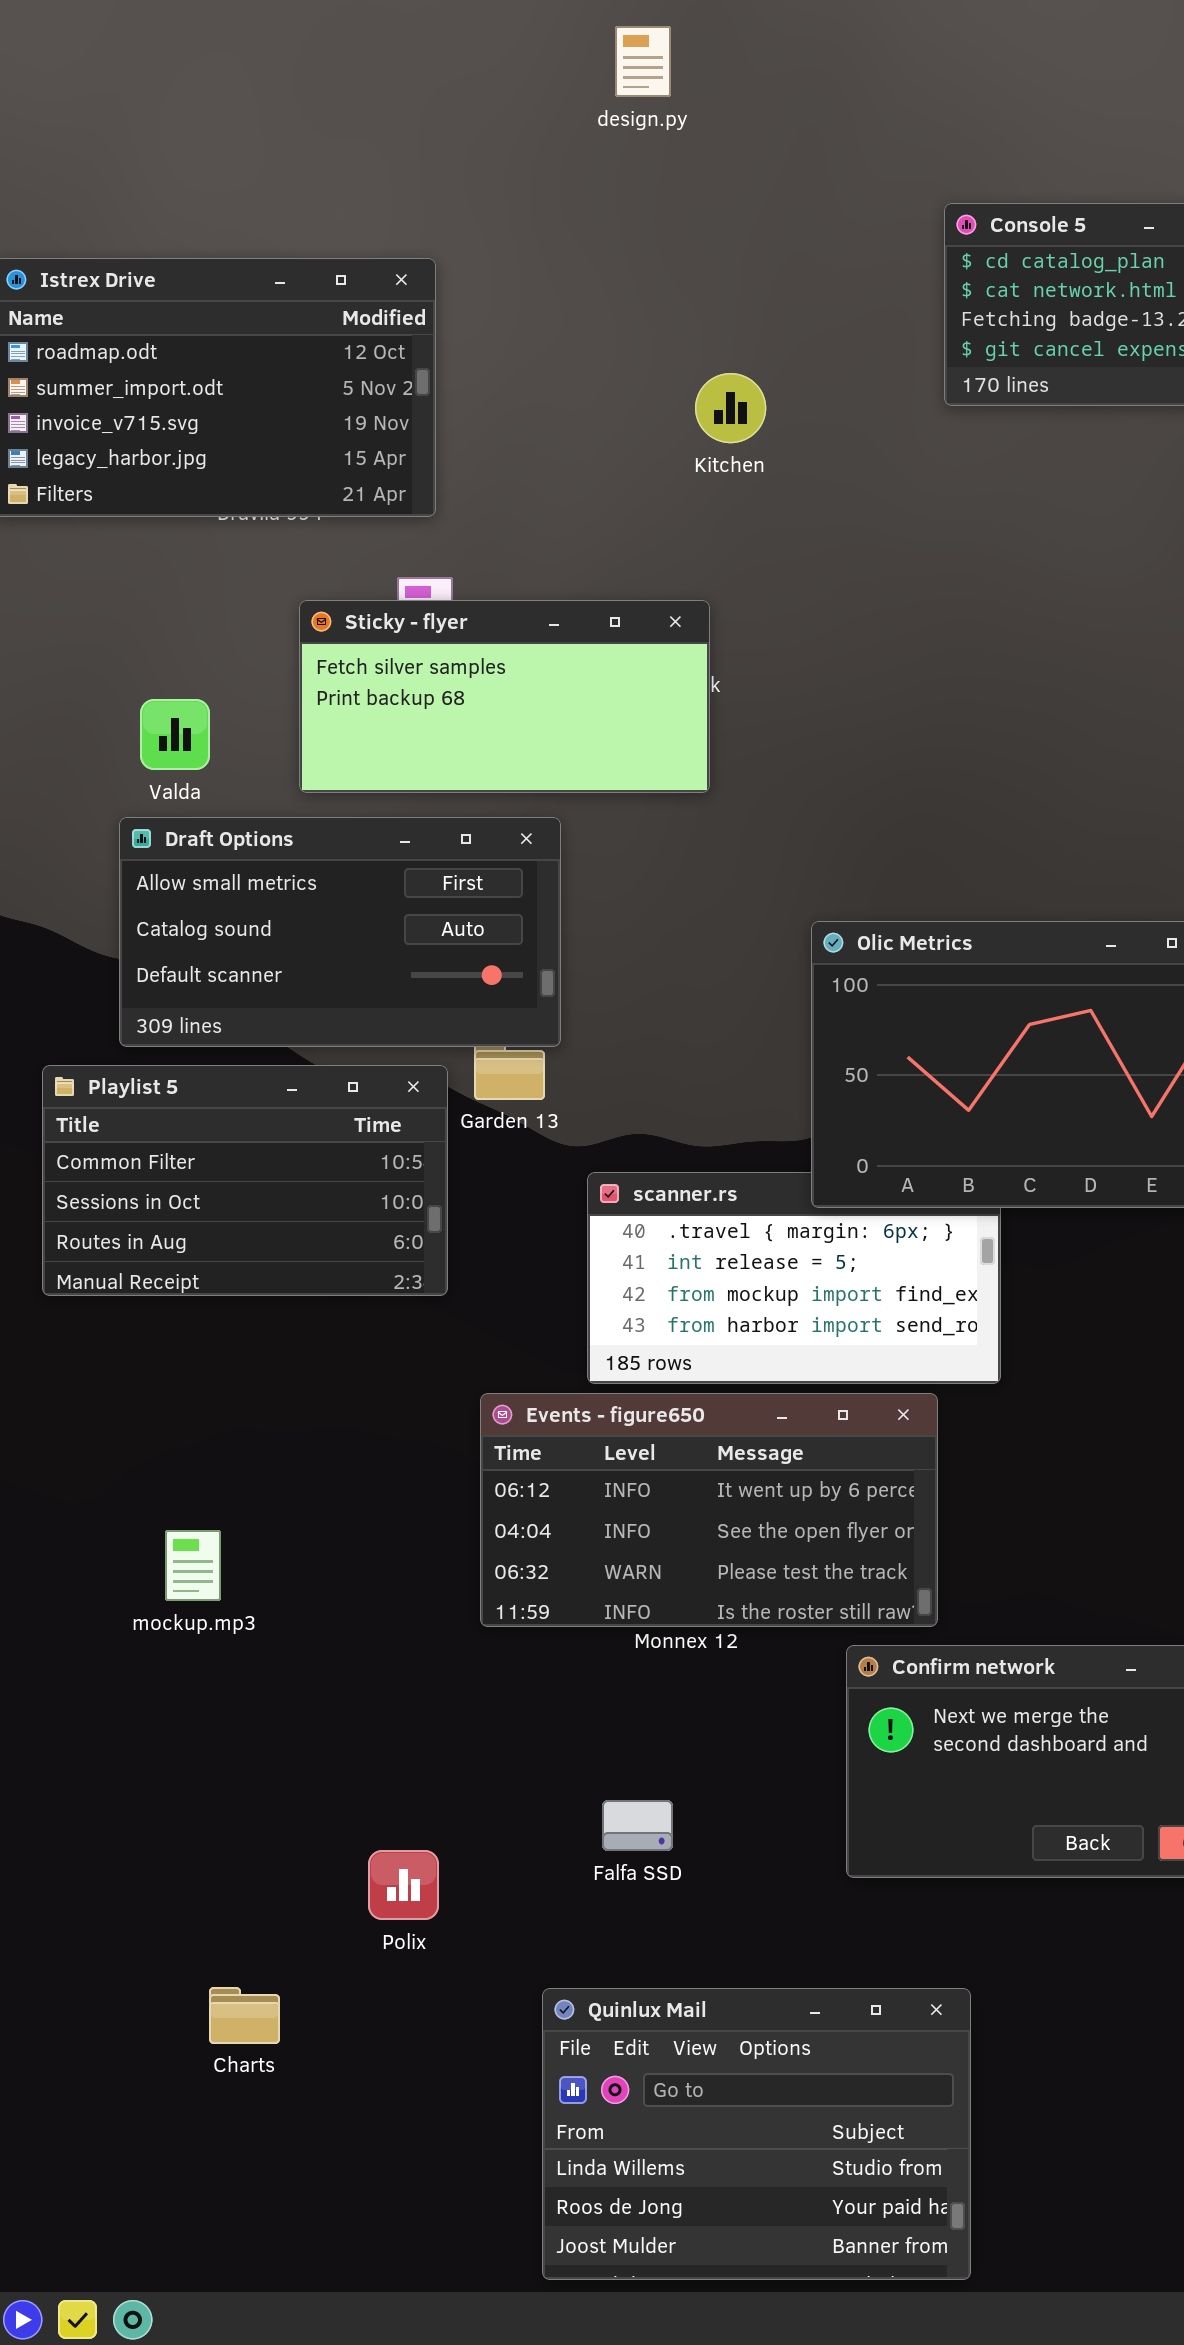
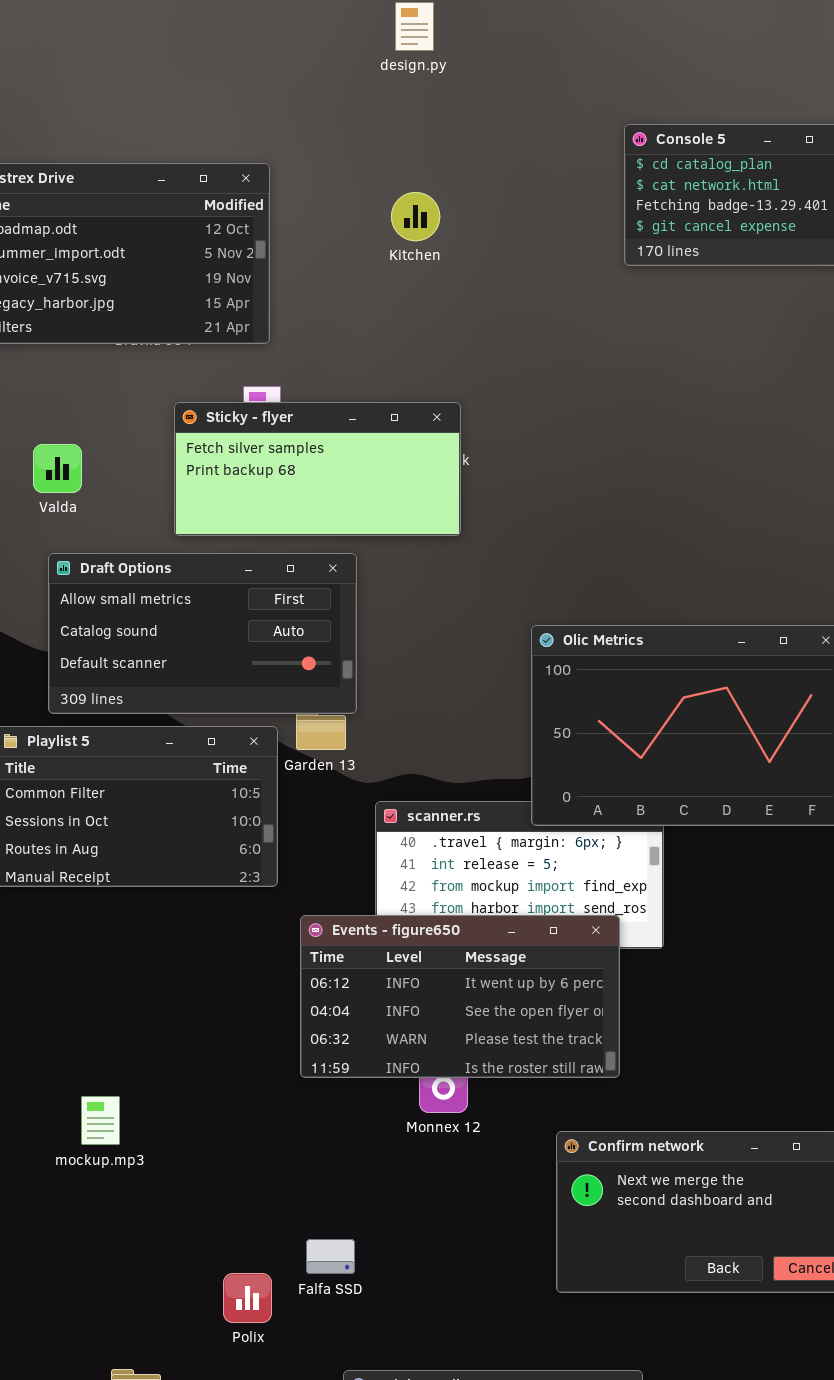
Kitchen: [695,373,766,443] -> [391,192,440,241], moved
Valda: [140,699,210,770] -> [33,444,82,493], moved
Events - figure650: [480,1393,938,1627] -> [300,915,620,1078], moved
mockup.mp3: [165,1530,221,1601] -> [81,1096,120,1145], moved
Falfa SSD: [602,1800,673,1851] -> [306,1239,355,1274], moved

